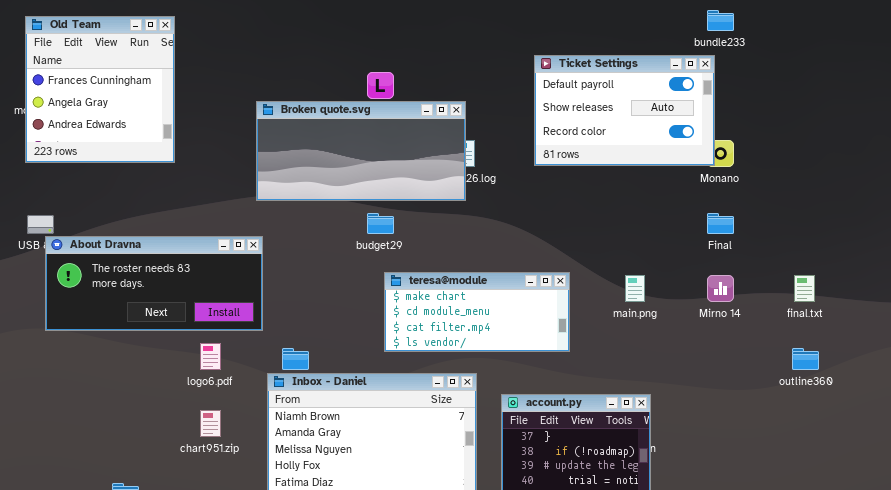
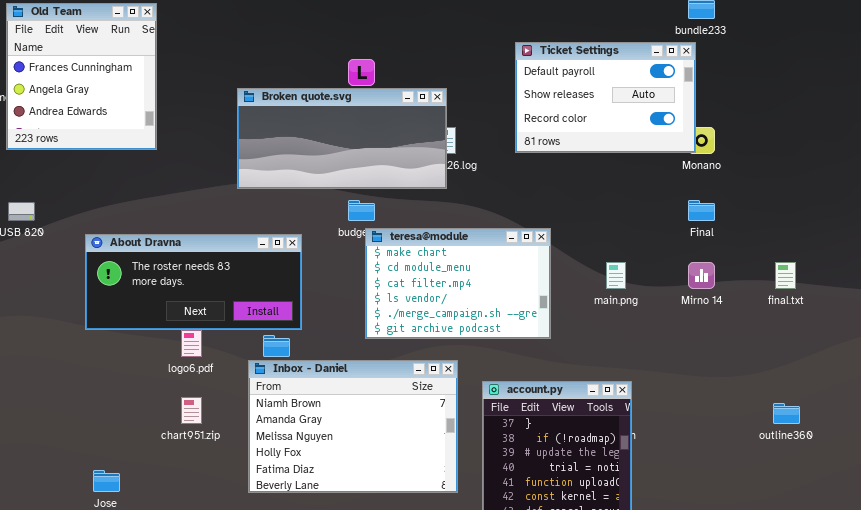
About Dravna: [45,236,263,331] -> [85,234,302,330], moved
teresa@module: [384,272,570,352] -> [365,228,551,339], resized
outline360: [792,348,819,370] -> [773,403,800,424], moved

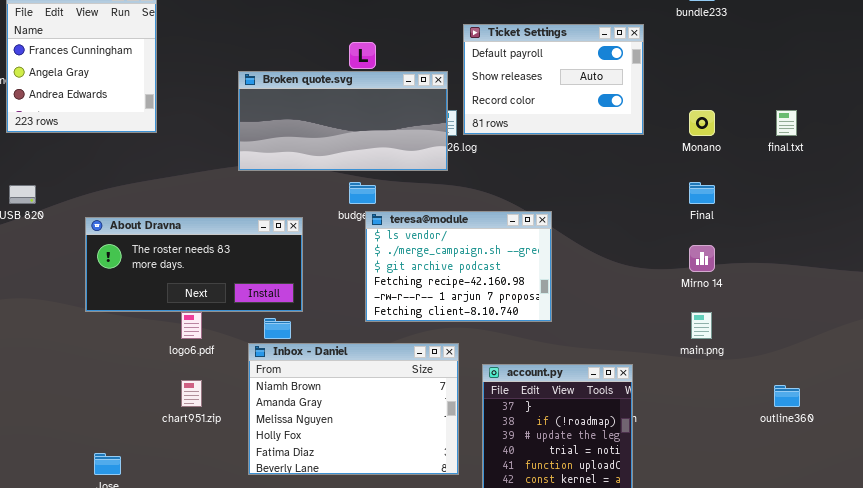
Ticket Settings: [515,42,696,153] -> [463,24,644,135], moved
teresa@module: [365,228,551,339] -> [365,211,552,322], scrolled down 3 rows
main.png: [606,262,626,289] -> [691,312,712,339], moved
final.txt: [775,262,796,289] -> [776,110,797,136], moved

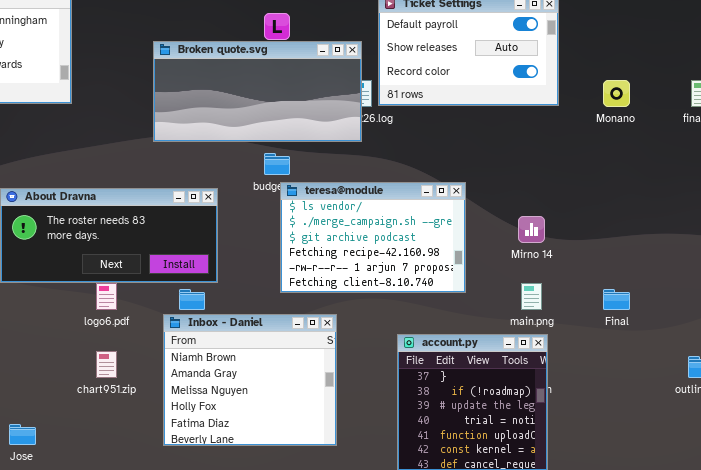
Final: [689,182,715,204] -> [603,289,630,310], moved
Mirno 14: [689,245,715,272] -> [518,216,545,243], moved
main.png: [691,312,712,339] -> [521,283,542,310], moved
Inbox - Daniel: [248,343,459,475] -> [163,314,337,446], resized

